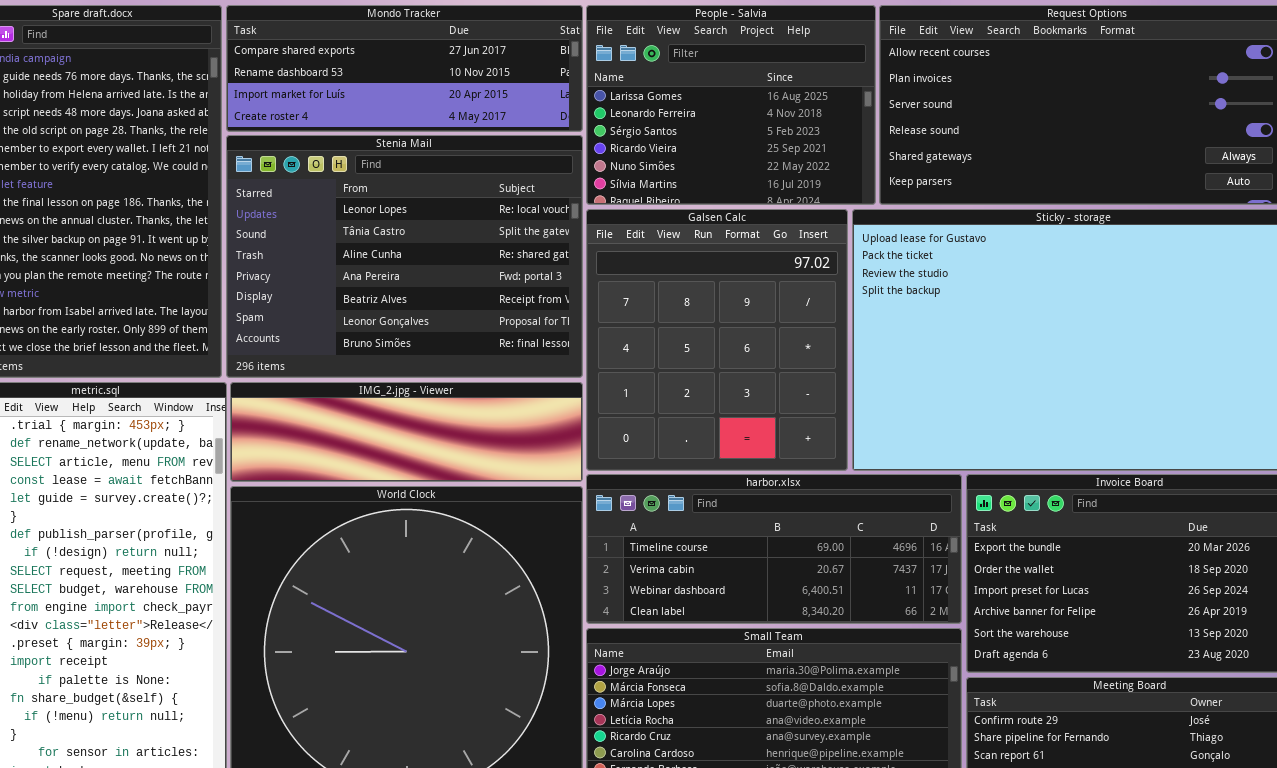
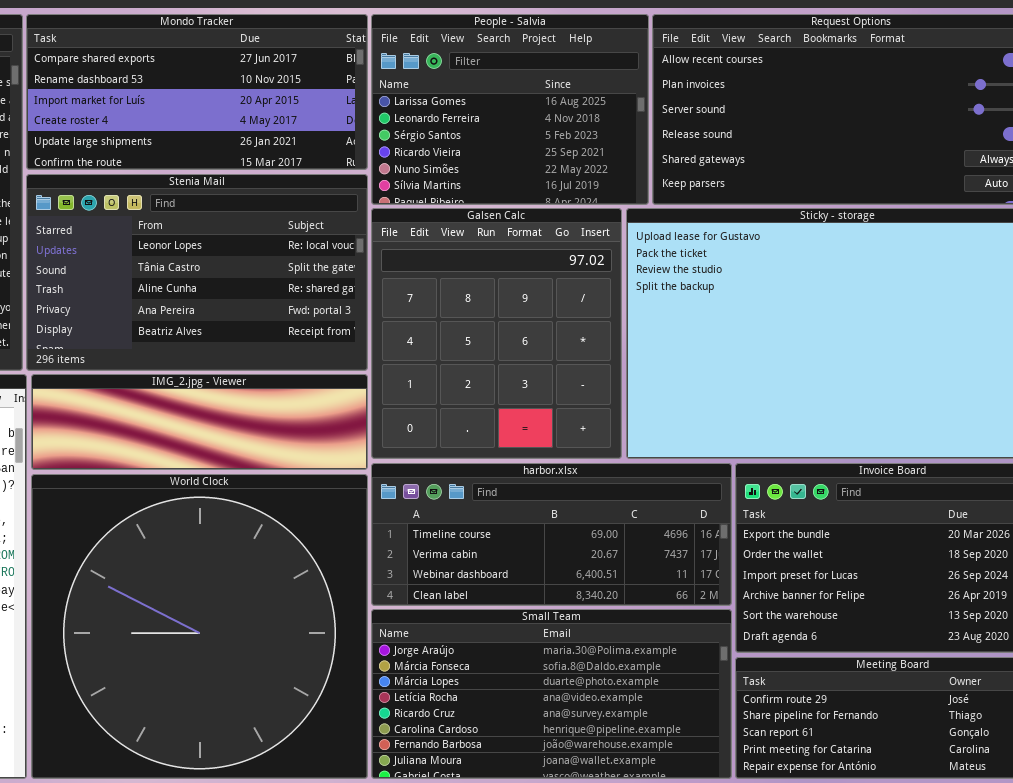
Mondo Tracker: [226,5,583,132] -> [26,14,368,170], resized
Stenia Mail: [226,135,583,378] -> [26,174,368,371], resized

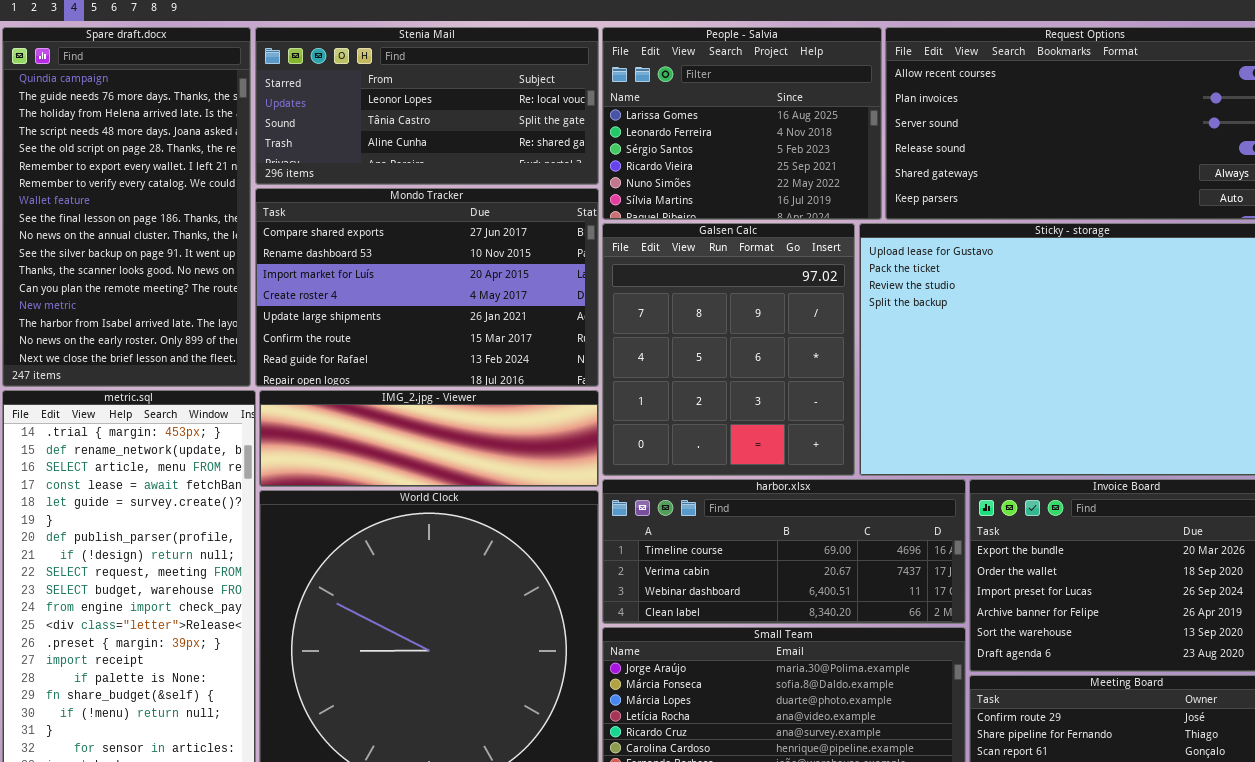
Mondo Tracker: [26,14,368,170] -> [255,188,599,387], moved, resized
Stenia Mail: [26,174,368,371] -> [255,27,599,185], moved, resized

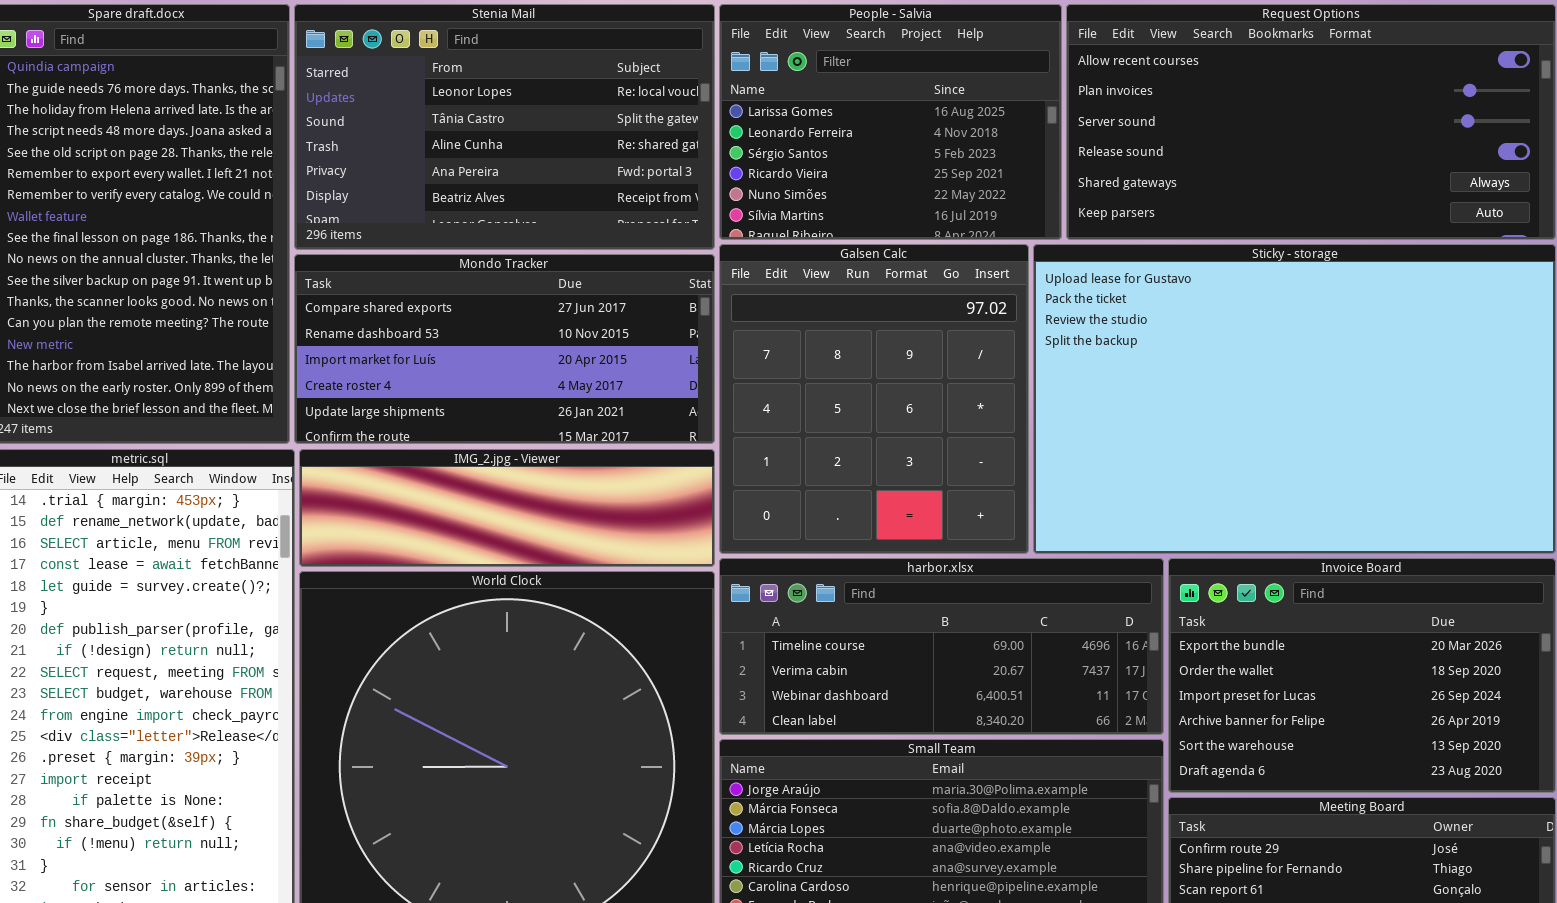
Stenia Mail: [255,27,599,185] -> [294,4,715,250], resized
Mondo Tracker: [255,188,599,387] -> [294,254,715,444], resized

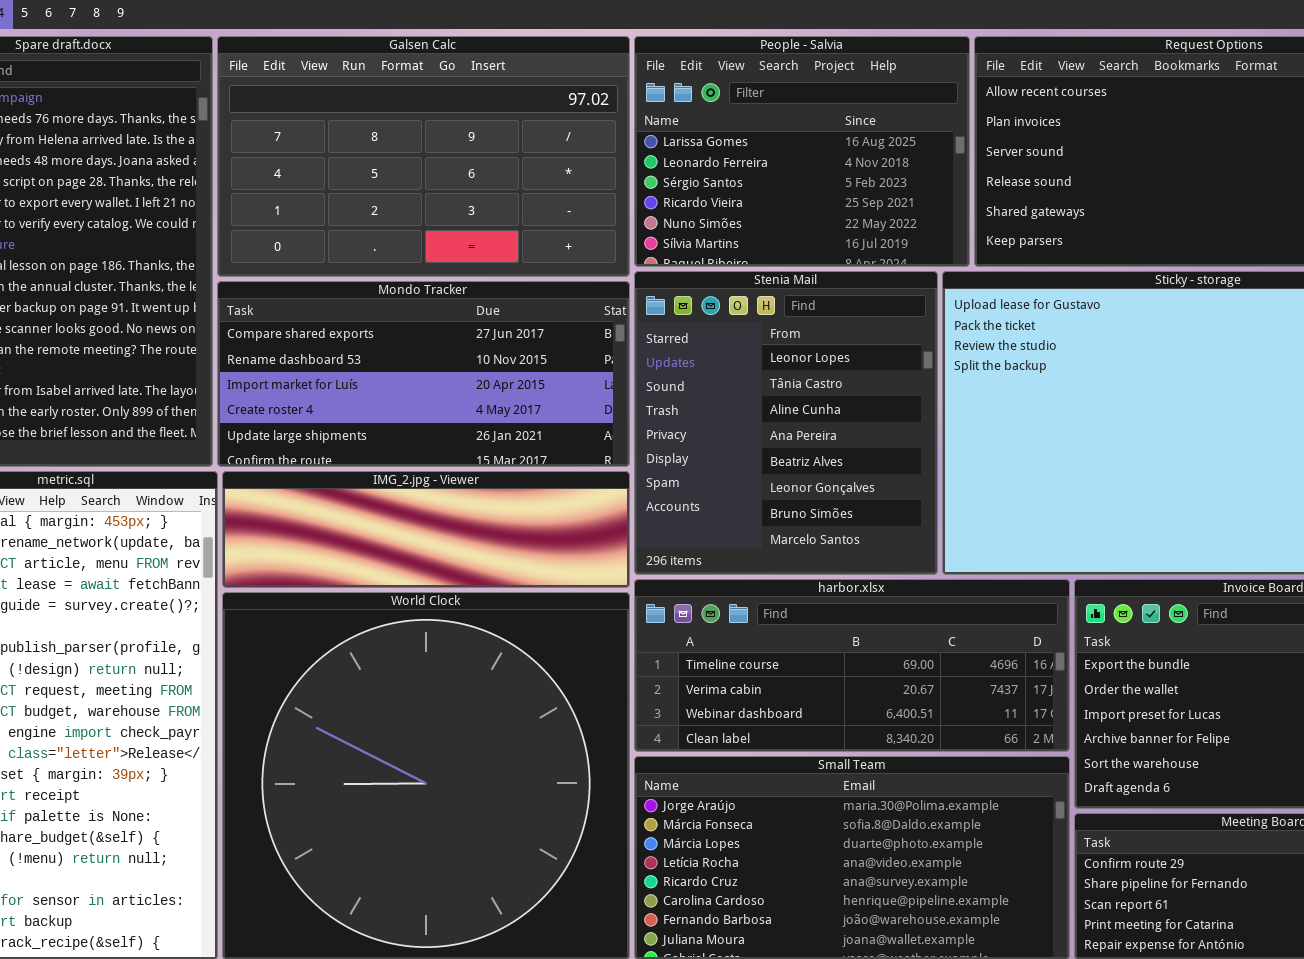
Stenia Mail: [294,4,715,250] -> [634,271,938,575], moved, resized
Galsen Calc: [719,244,1029,554] -> [217,36,630,277], moved, resized

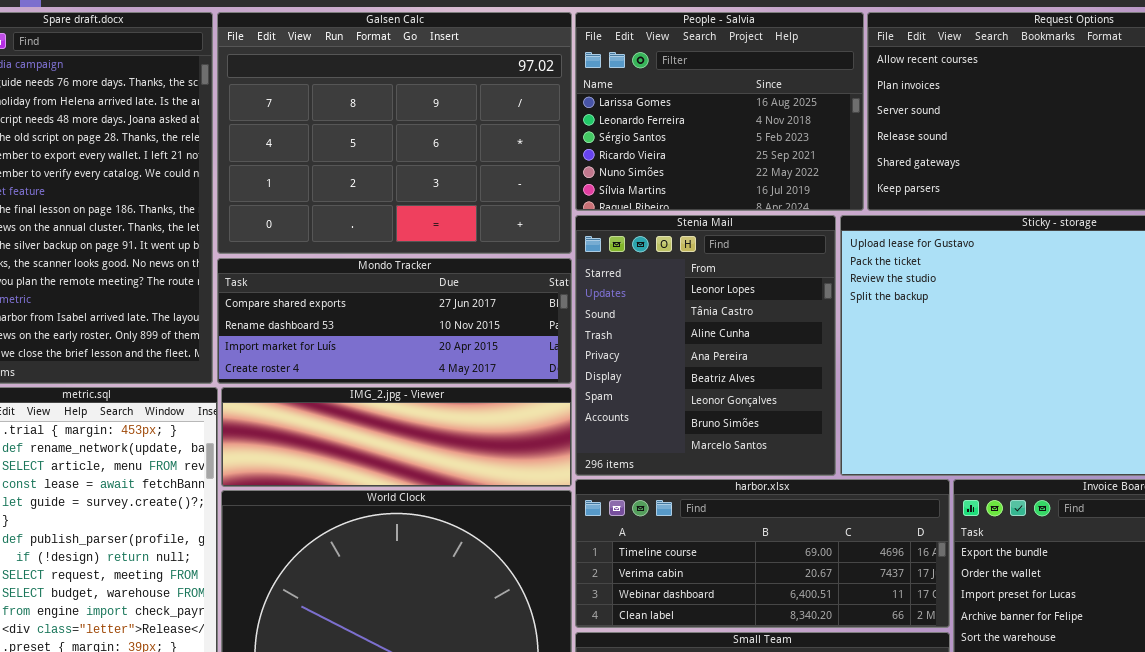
Galsen Calc: [217,36,630,277] -> [217,12,572,254], resized
Mondo Tracker: [217,281,630,467] -> [217,258,572,384], resized

